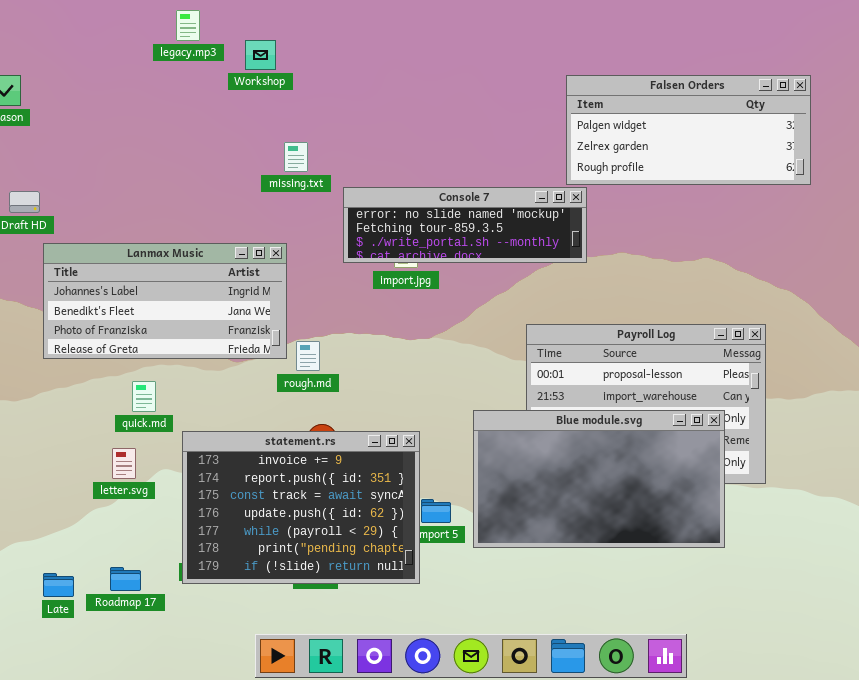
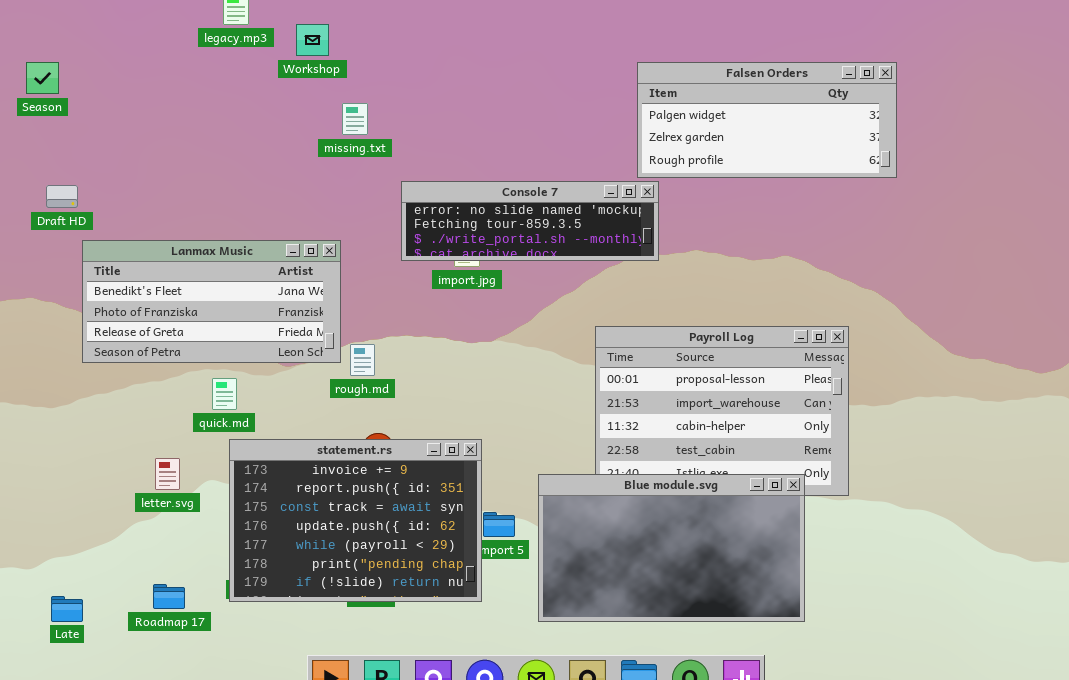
missing.txt: [284,142,308,172] -> [342,103,368,135], moved
Lanmax Music: [43,243,287,359] -> [82,240,341,363], scrolled down 1 row
quick.md: [132,381,156,412] -> [212,378,237,410], moved
Blue module.svg: [473,410,725,548] -> [538,474,805,622], moved
Late: [43,573,74,597] -> [51,596,83,622], moved

